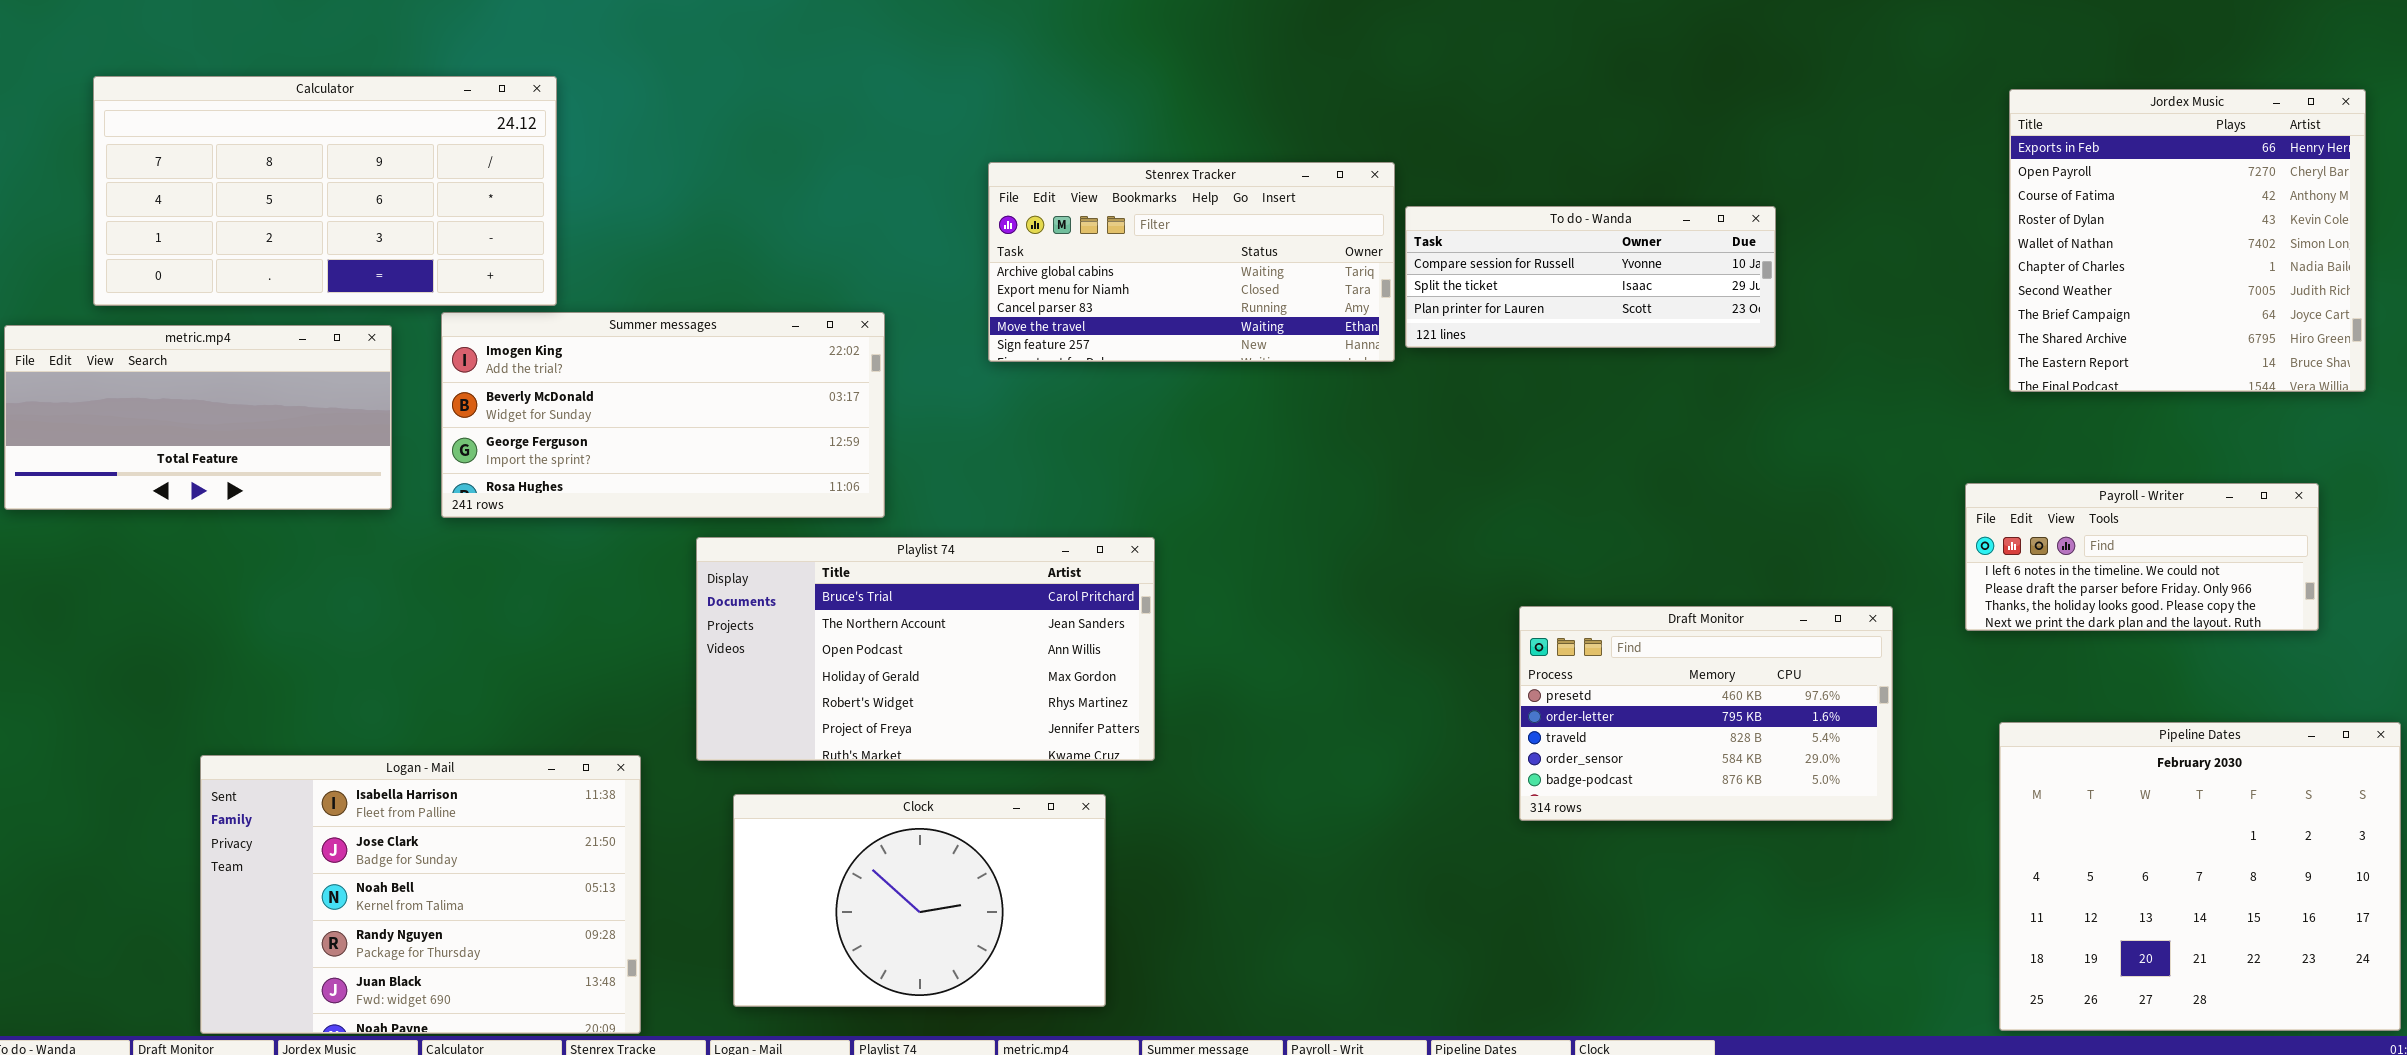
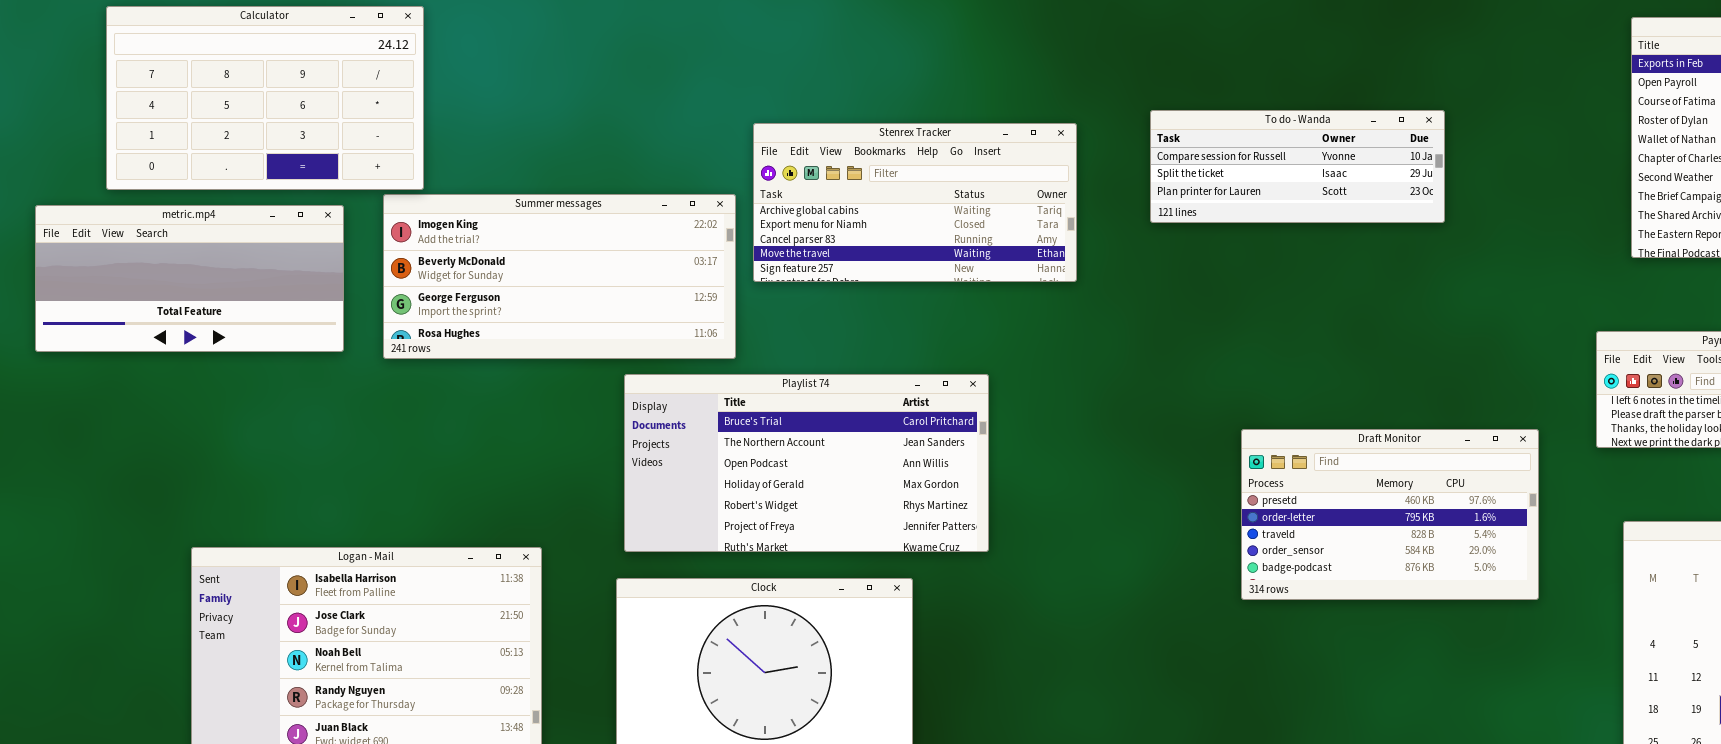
Calculator: [93,76,557,306] -> [106,6,424,190], resized
Stenrex Tracker: [988,162,1395,362] -> [753,123,1077,282], moved
Playlist 74: [696,537,1155,761] -> [624,374,989,552], moved

